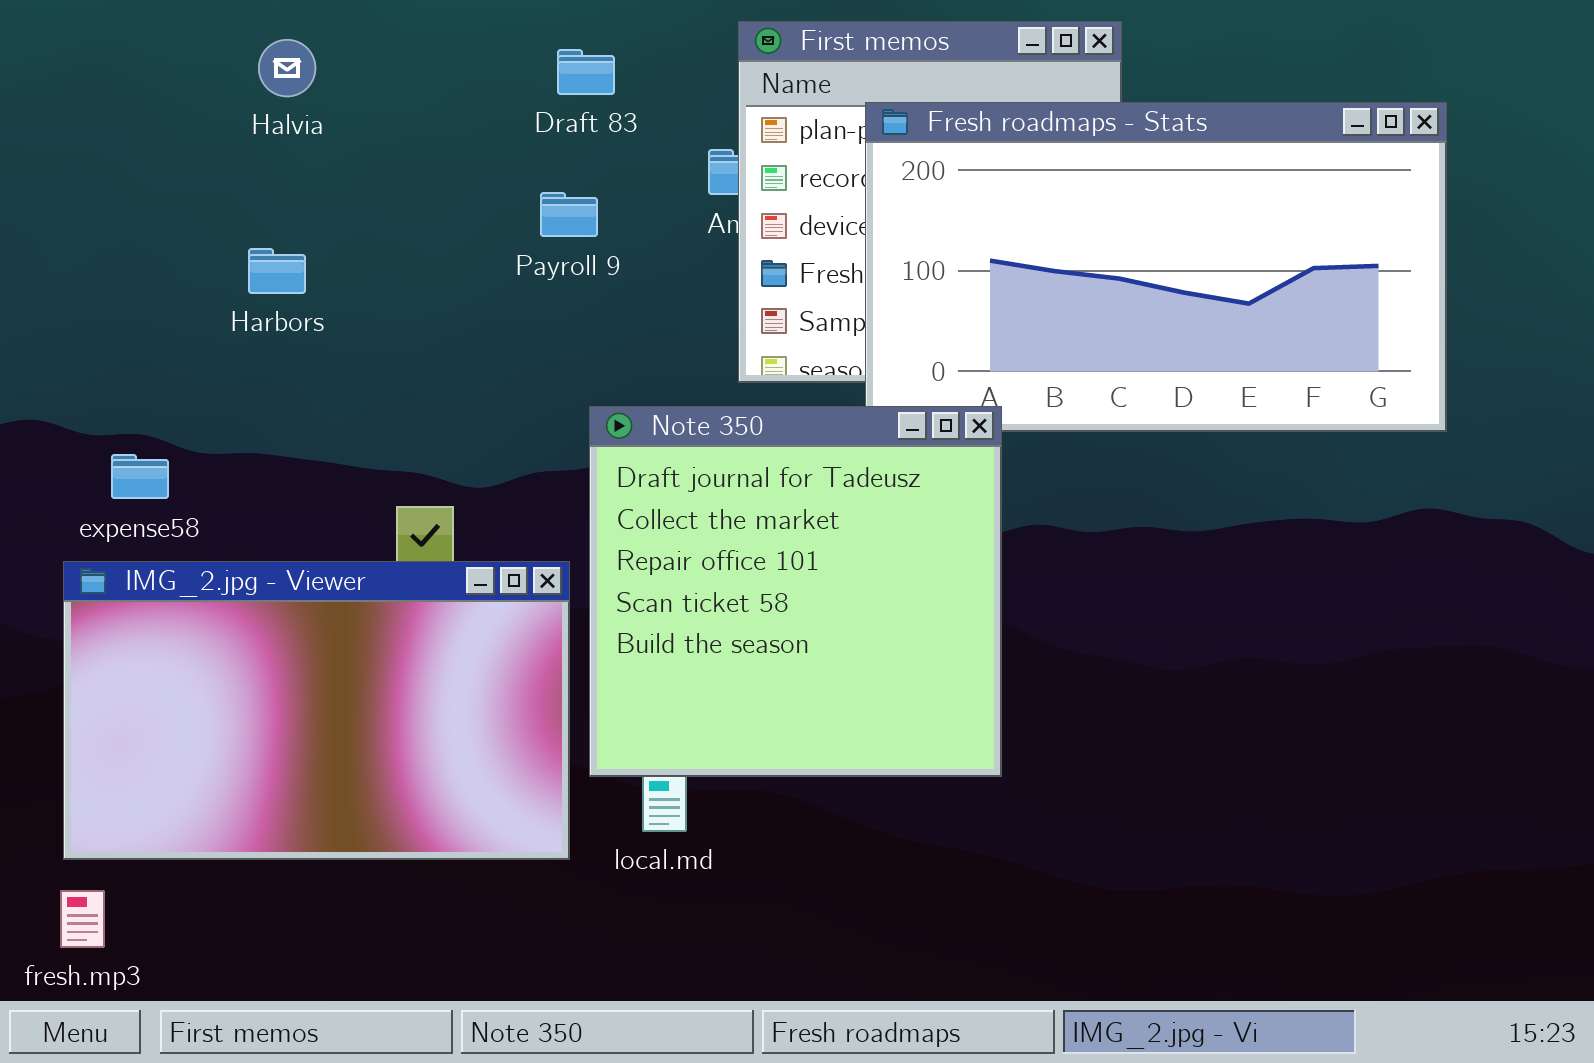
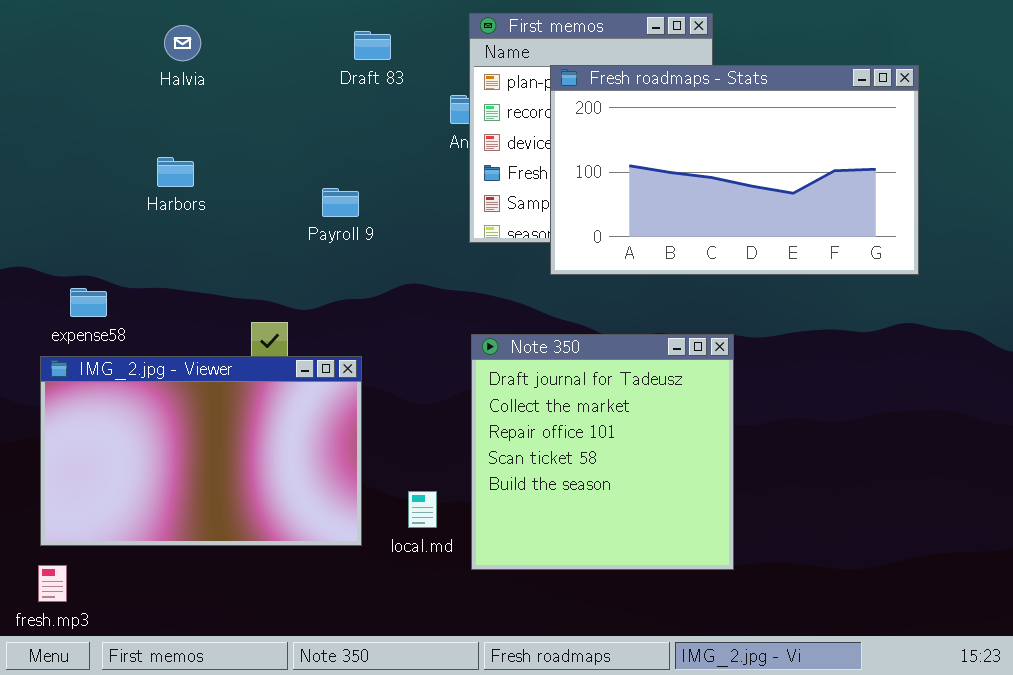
Payroll 9: [540,192,598,237] -> [322,188,359,217], moved
Note 350: [589,406,1002,777] -> [471,334,734,570], moved

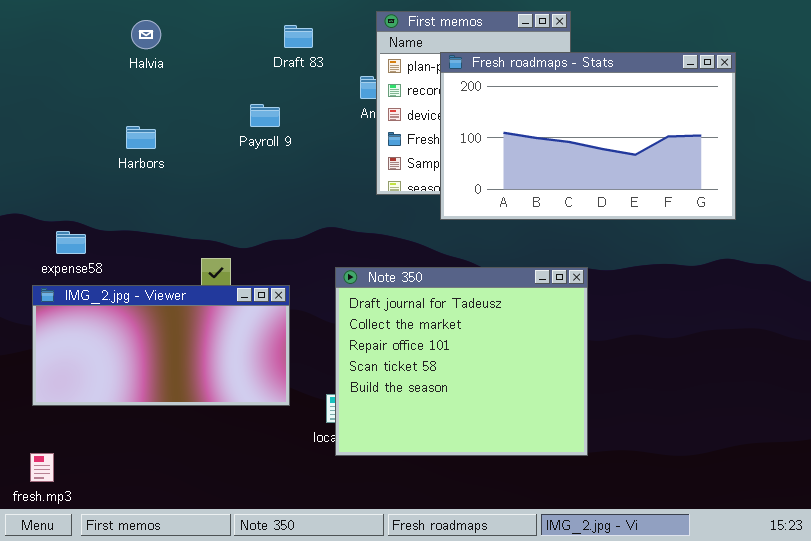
Payroll 9: [322,188,359,217] -> [250,104,280,127], moved
Note 350: [471,334,734,570] -> [335,267,588,456], resized
IMG_2.jpg - Viewer: [40,356,362,546] -> [32,285,290,406], resized

